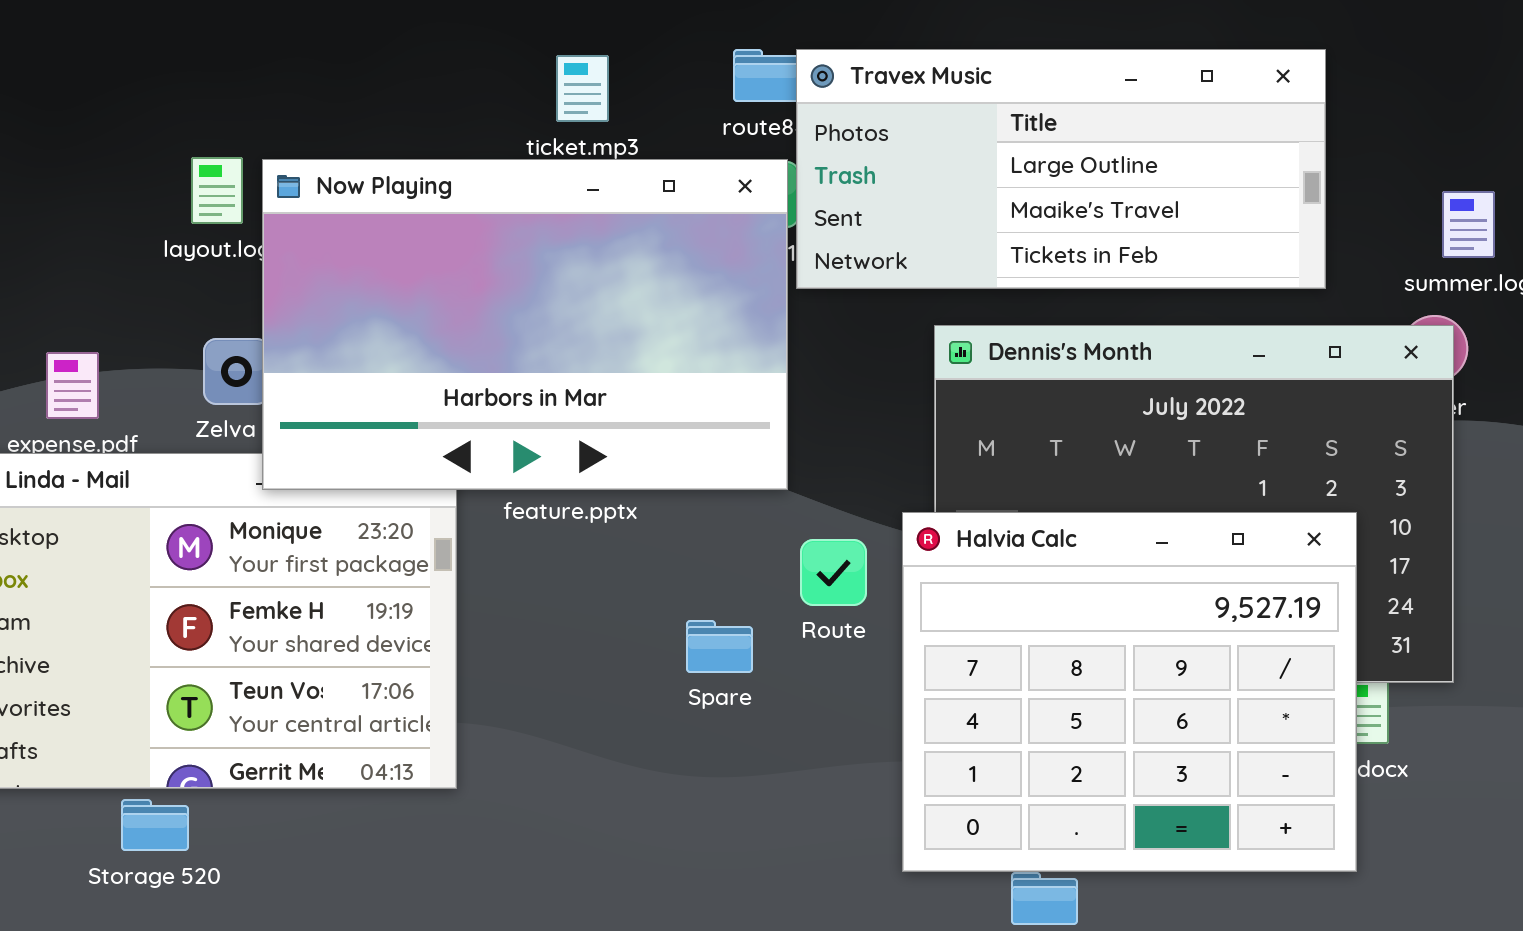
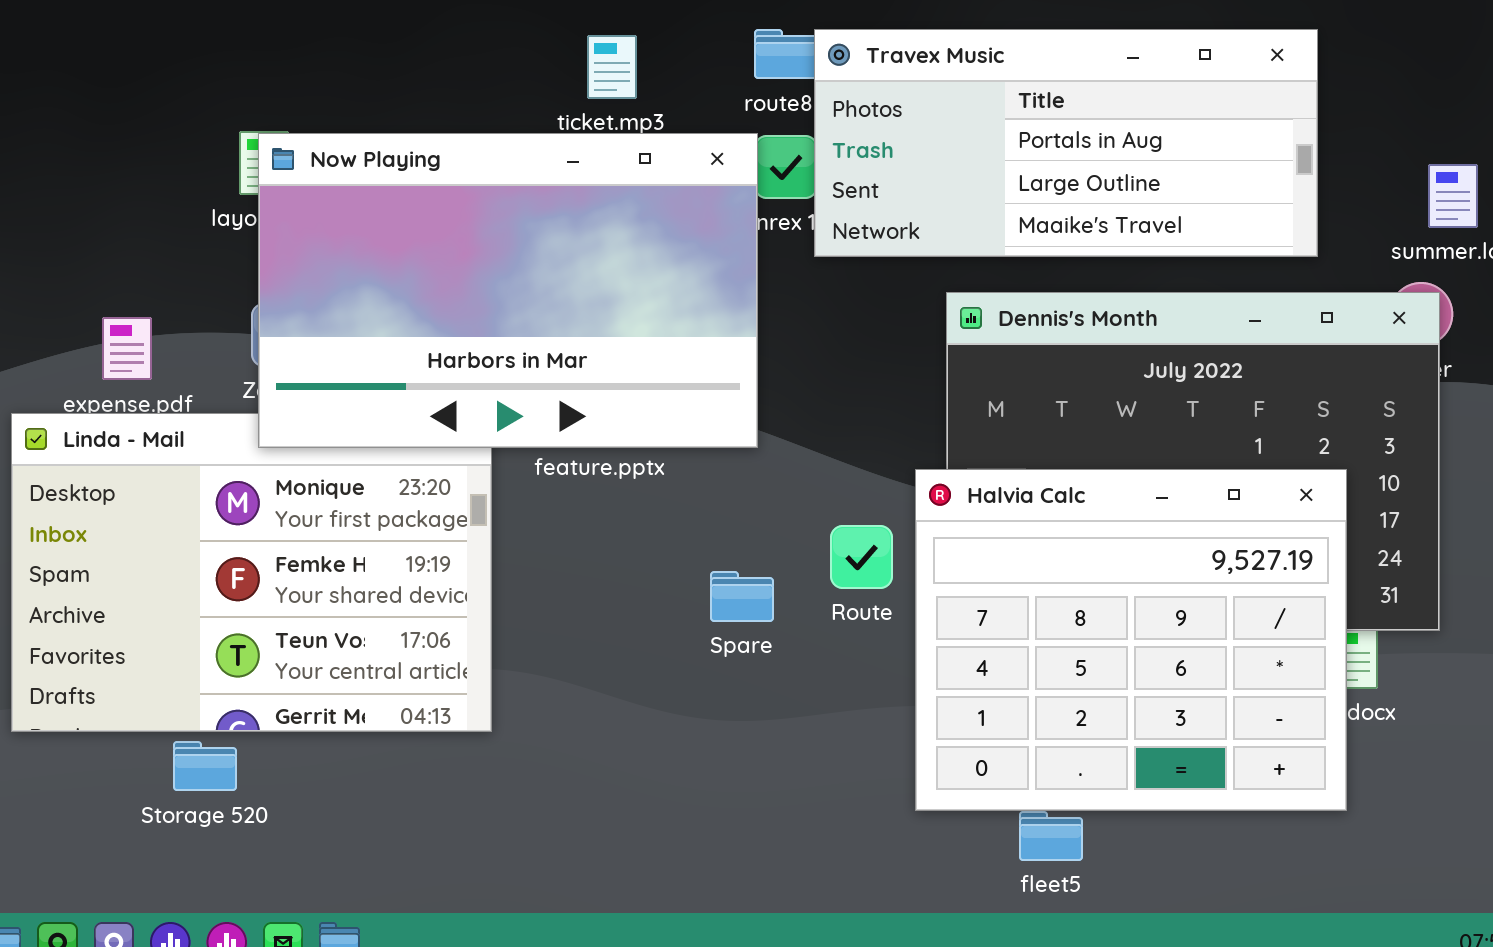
Travex Music: [796,49,1326,289] -> [814,29,1318,257], scrolled up 1 row
Now Playing: [262,159,788,490] -> [258,133,758,448], moved
Route: [800,539,867,606] -> [830,525,893,589], moved

